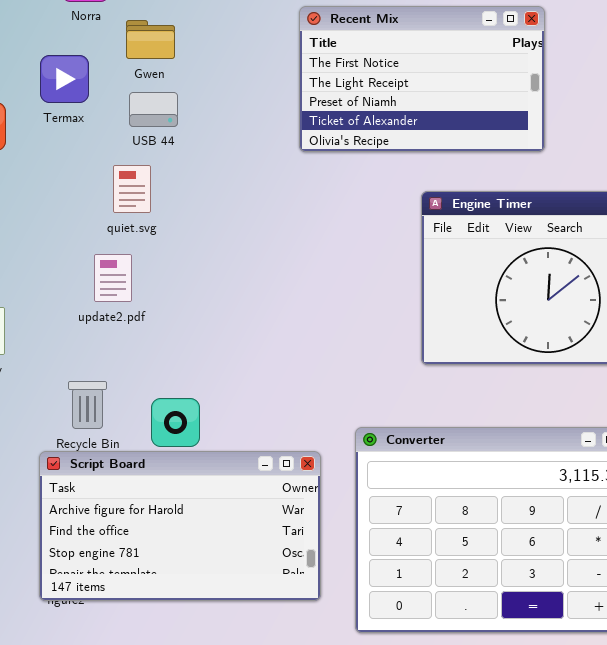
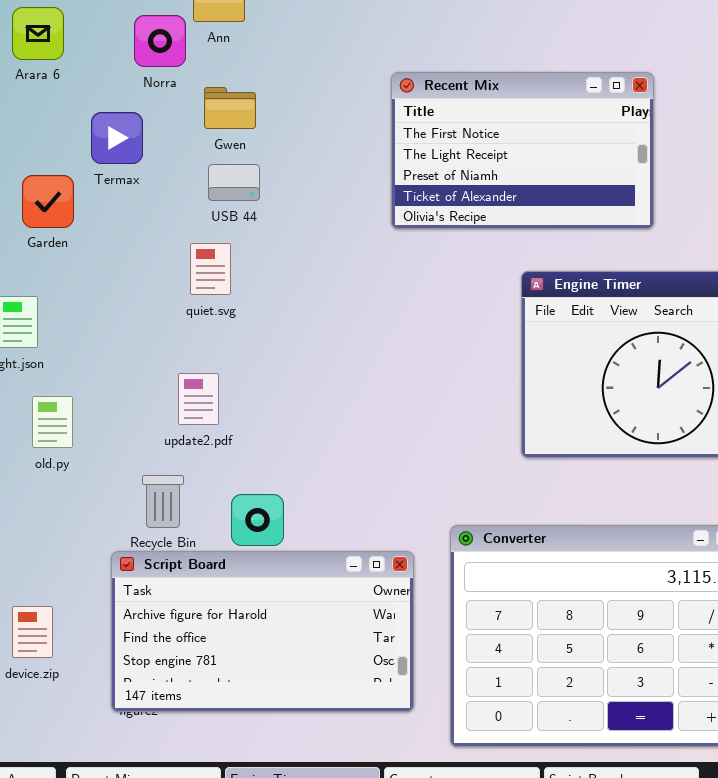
Termax: [40,55,89,103] -> [91,112,143,164], moved
update2.pdf: [94,254,132,302] -> [178,373,219,425], moved

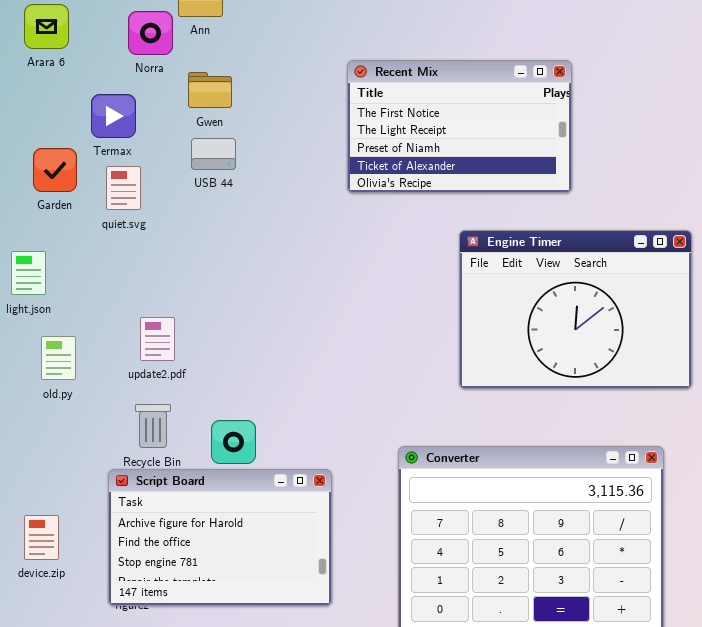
quiet.svg: [190,243,231,295] -> [106,166,141,210], moved
update2.pdf: [178,373,219,425] -> [140,317,175,361], moved
Script Board: [111,551,414,712] -> [108,469,332,606], resized

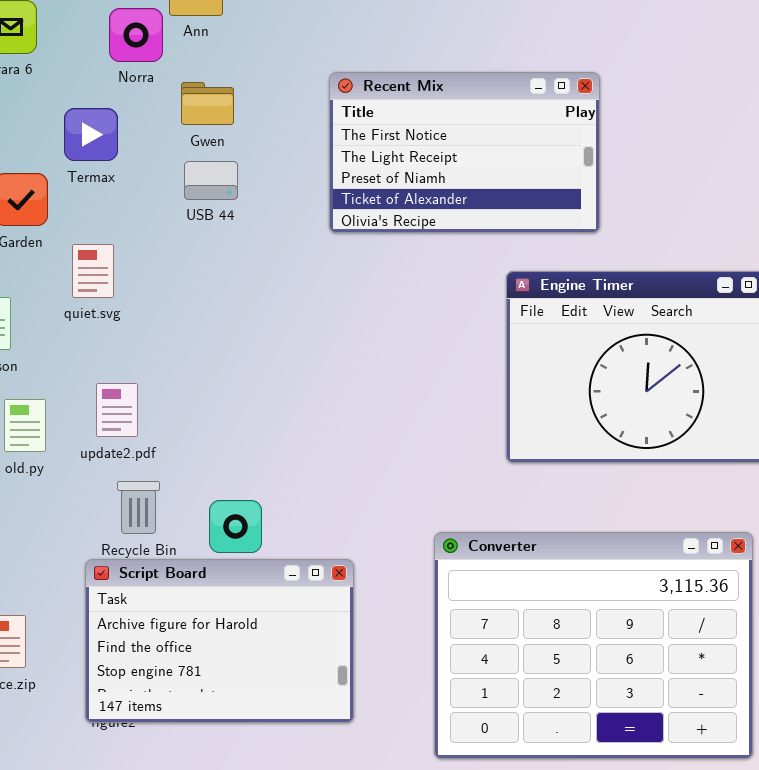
Recent Mix: [347,60,572,193] -> [329,72,600,233], moved
quiet.svg: [106,166,141,210] -> [72,244,114,298], moved
update2.pdf: [140,317,175,361] -> [96,383,138,437], moved

